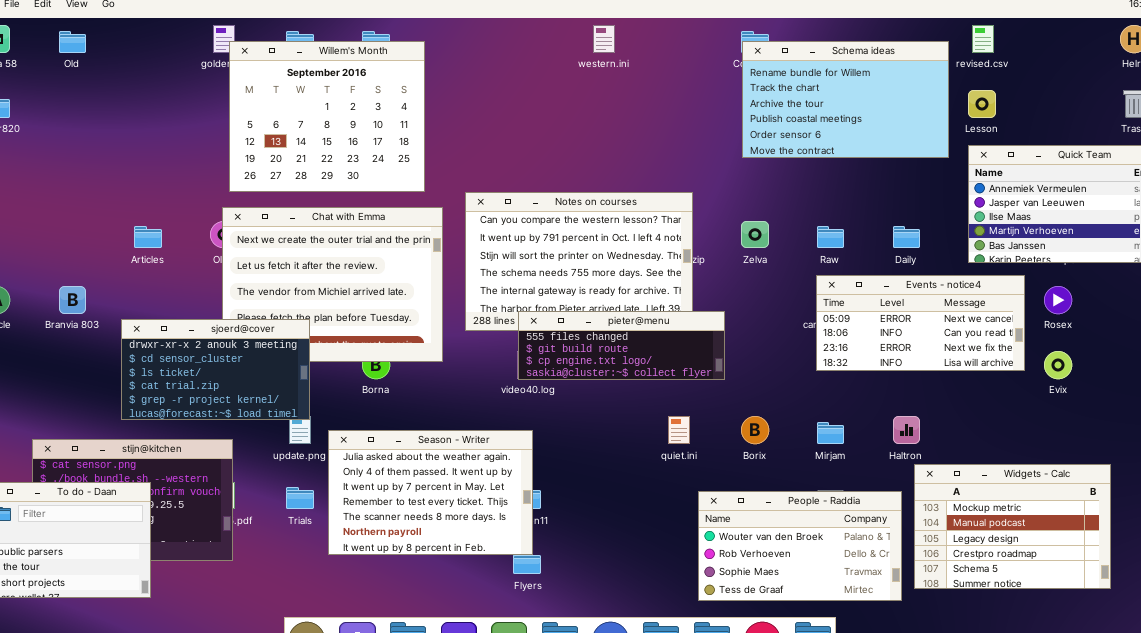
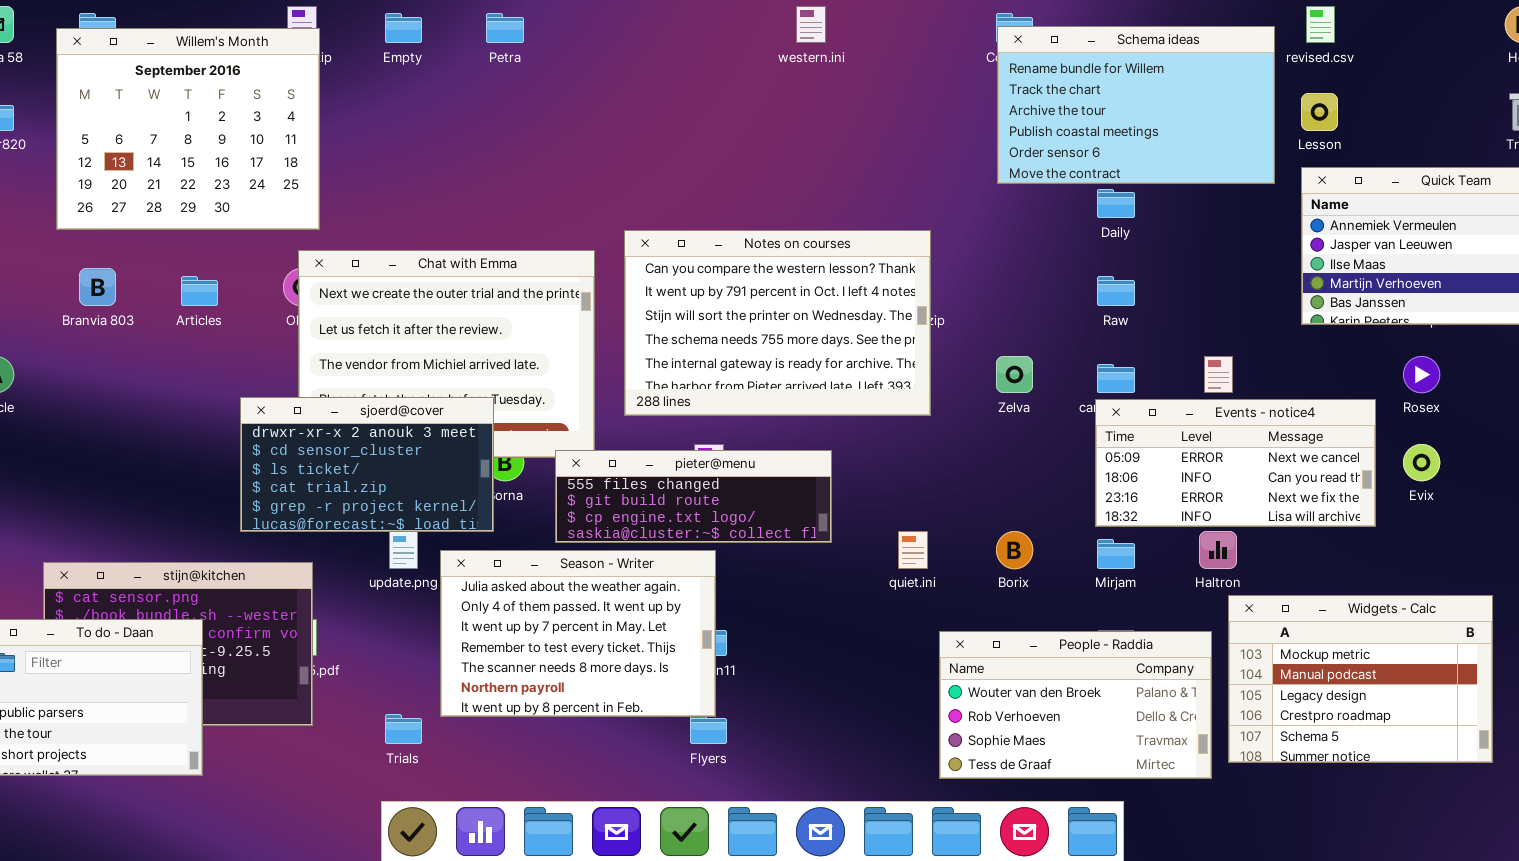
Willem's Month: [229,41,425,192] -> [56,28,320,230], moved
Zelva: [741,221,769,248] -> [996,356,1033,393], moved
Daily: [893,226,920,248] -> [1097,189,1135,218], moved
Events - notice4: [816,275,1025,371] -> [1095,399,1376,527], moved
Branvia 803: [59,286,86,314] -> [79,268,116,306], moved
pieter@menu: [518,311,725,380] -> [555,450,832,543], moved
sjoerd@cover: [121,319,310,420] -> [240,397,494,532], moved
Trials: [286,487,314,509] -> [385,714,422,744], moved

